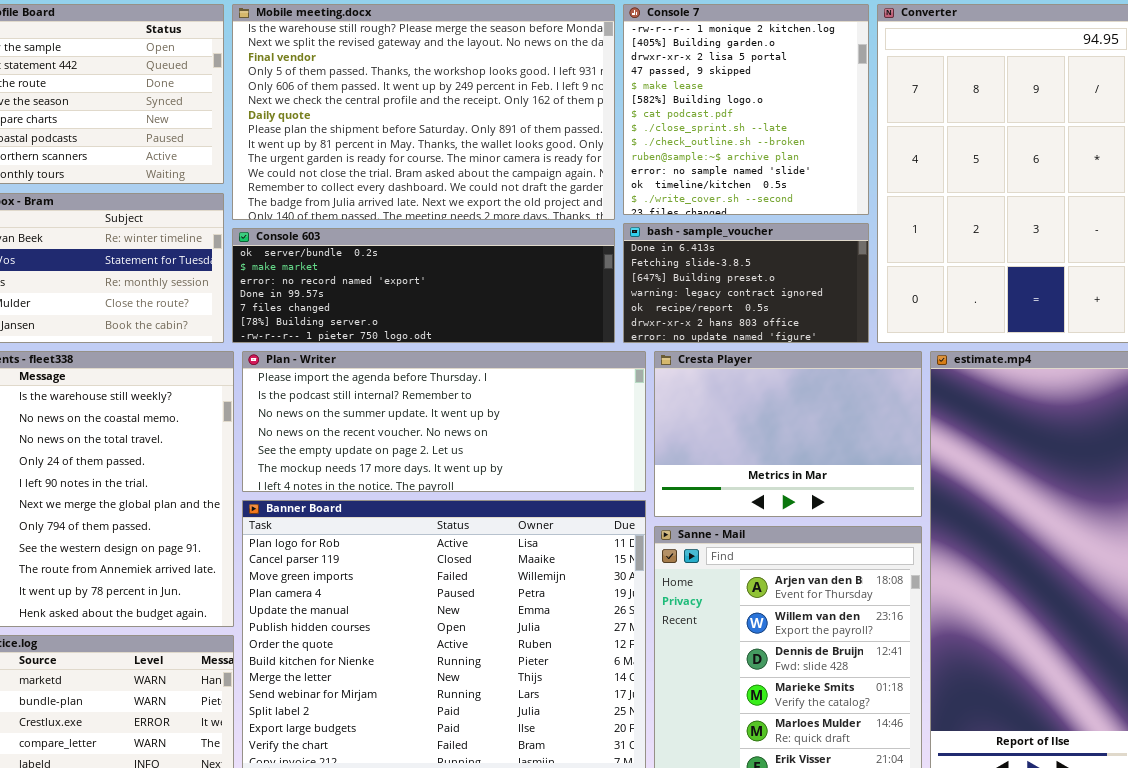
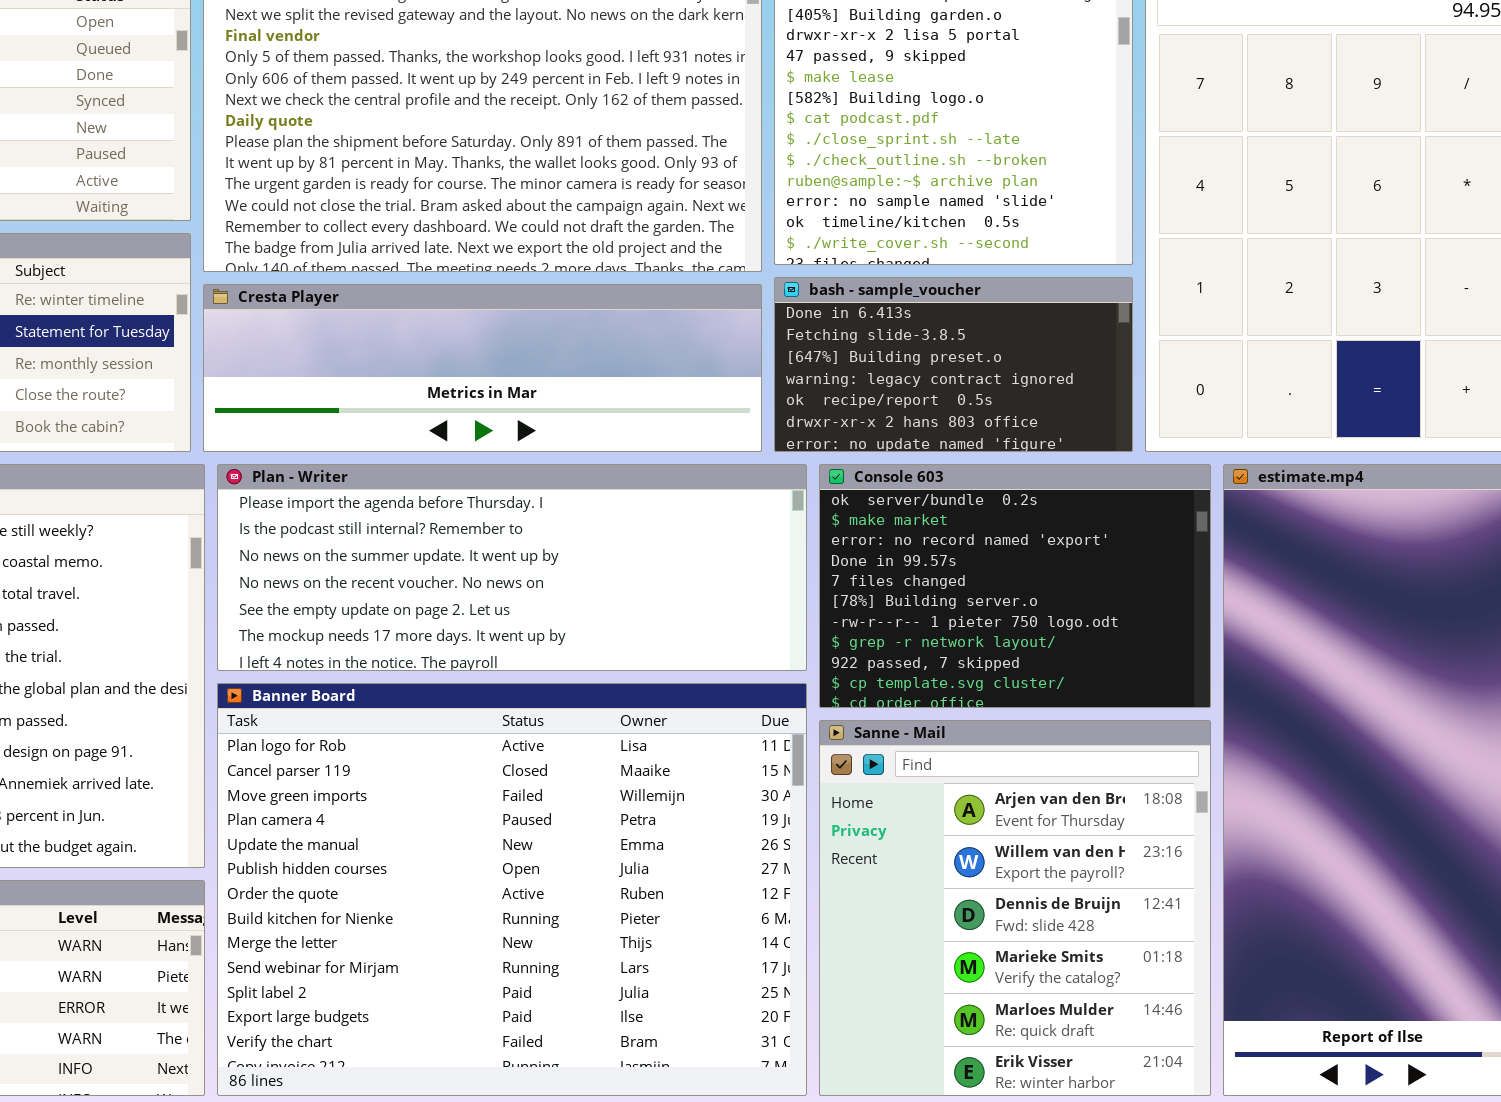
Console 603: [232,228,615,343] -> [819,464,1211,708], moved, resized
Cresta Player: [654,351,922,517] -> [203,284,762,452], moved, resized

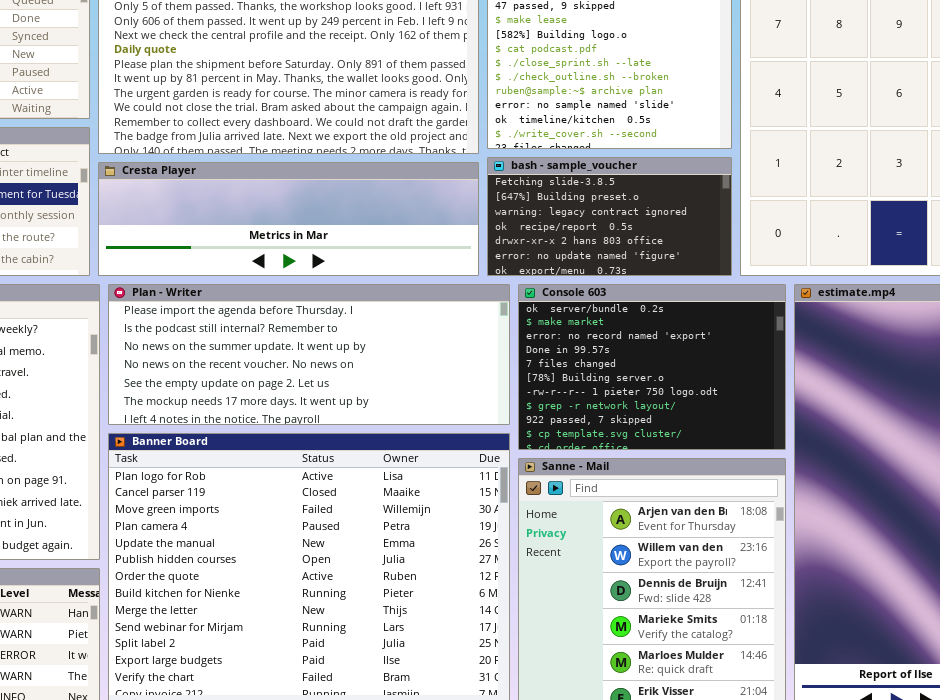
bash - sample_voucher: [774,277,1133,452] -> [487,157,732,276], scrolled down 1 row

